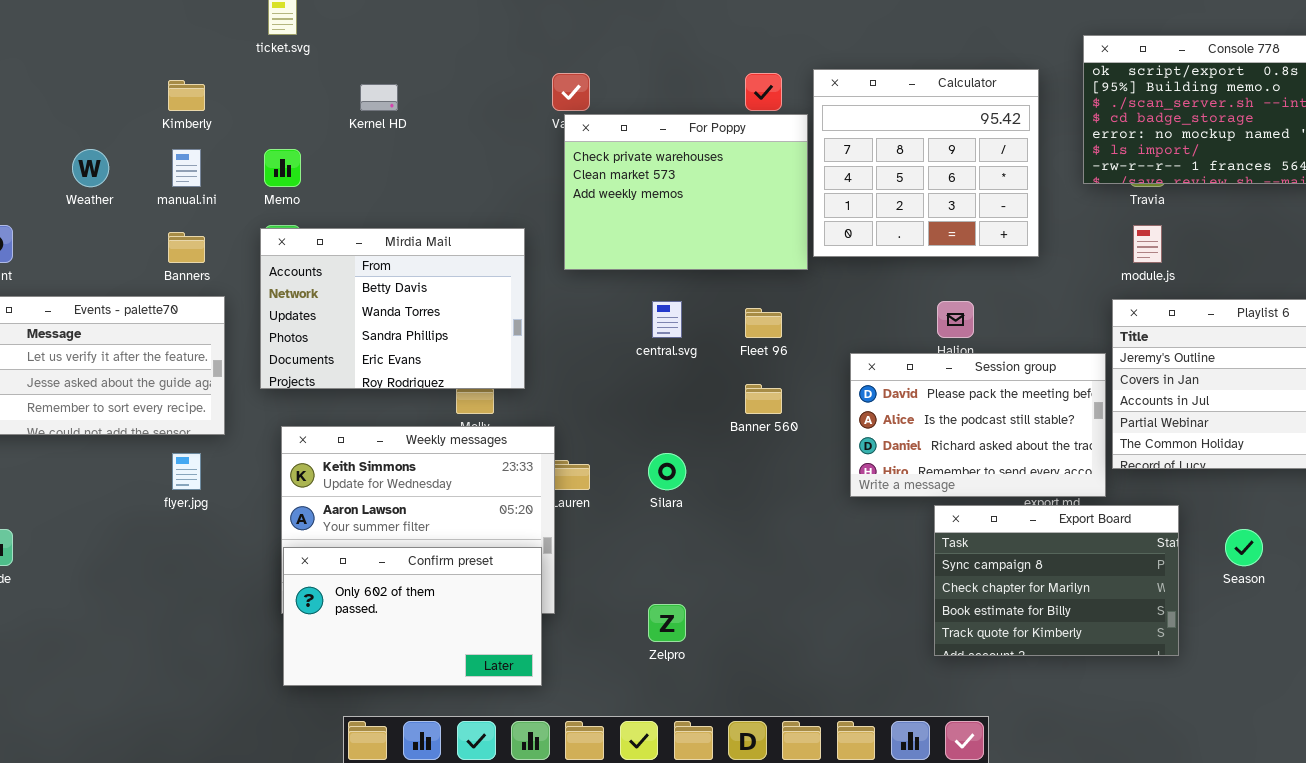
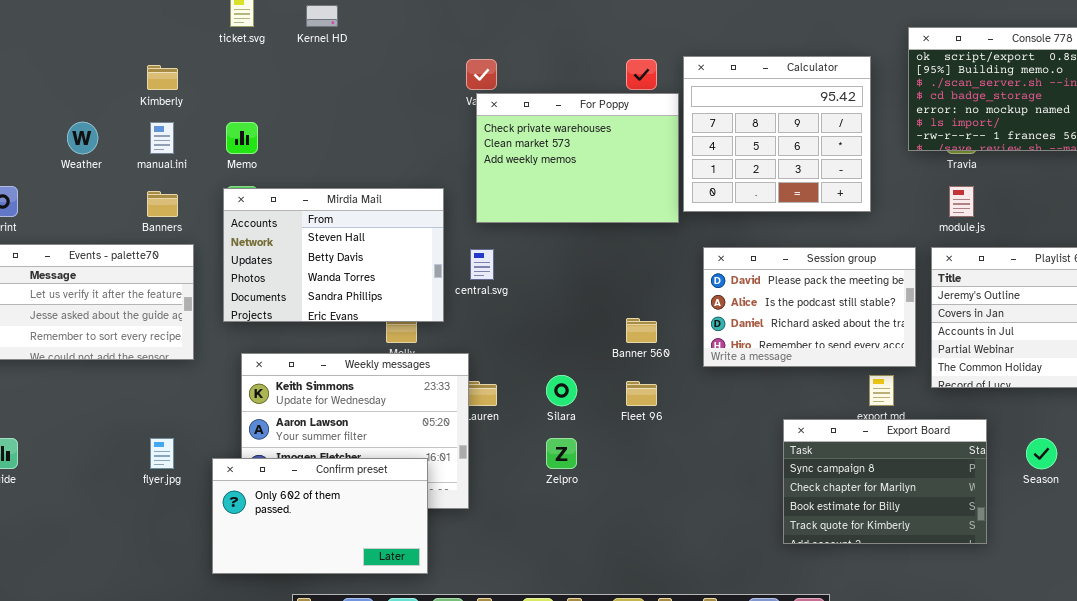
Kernel HD: [360,84,398,111] -> [306,5,338,27], moved
Mirdia Mail: [260,228,525,389] -> [223,188,444,322], scrolled up 1 row
central.svg: [652,301,682,338] -> [470,249,494,280], moved
Fleet 96: [745,308,782,338] -> [626,381,657,406], moved
Session group: [850,353,1106,497] -> [703,247,916,367], moved
flyer.jpg: [172,453,201,490] -> [150,438,174,469], moved
Confirm preset: [283,547,542,686] -> [212,458,428,574], moved
Zelpro: [648,604,686,642] -> [546,438,577,469], moved

